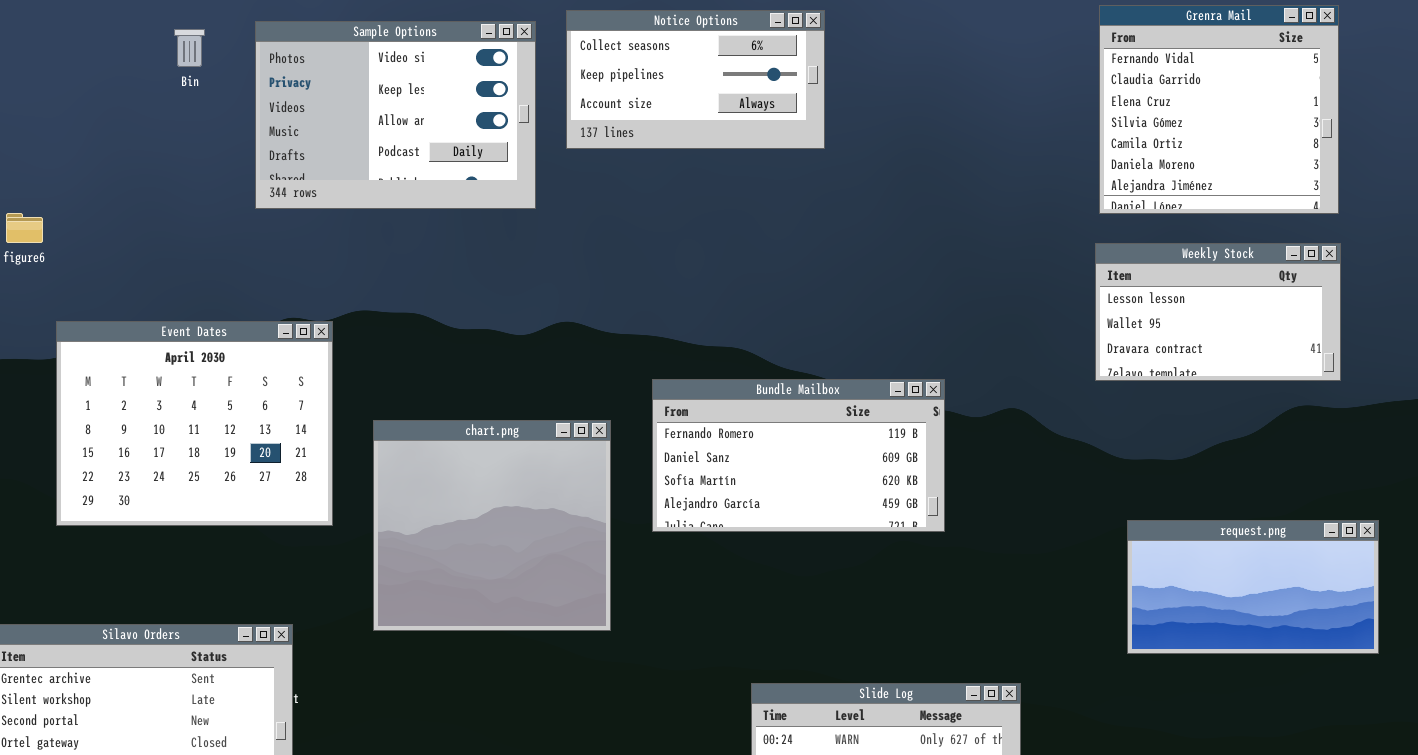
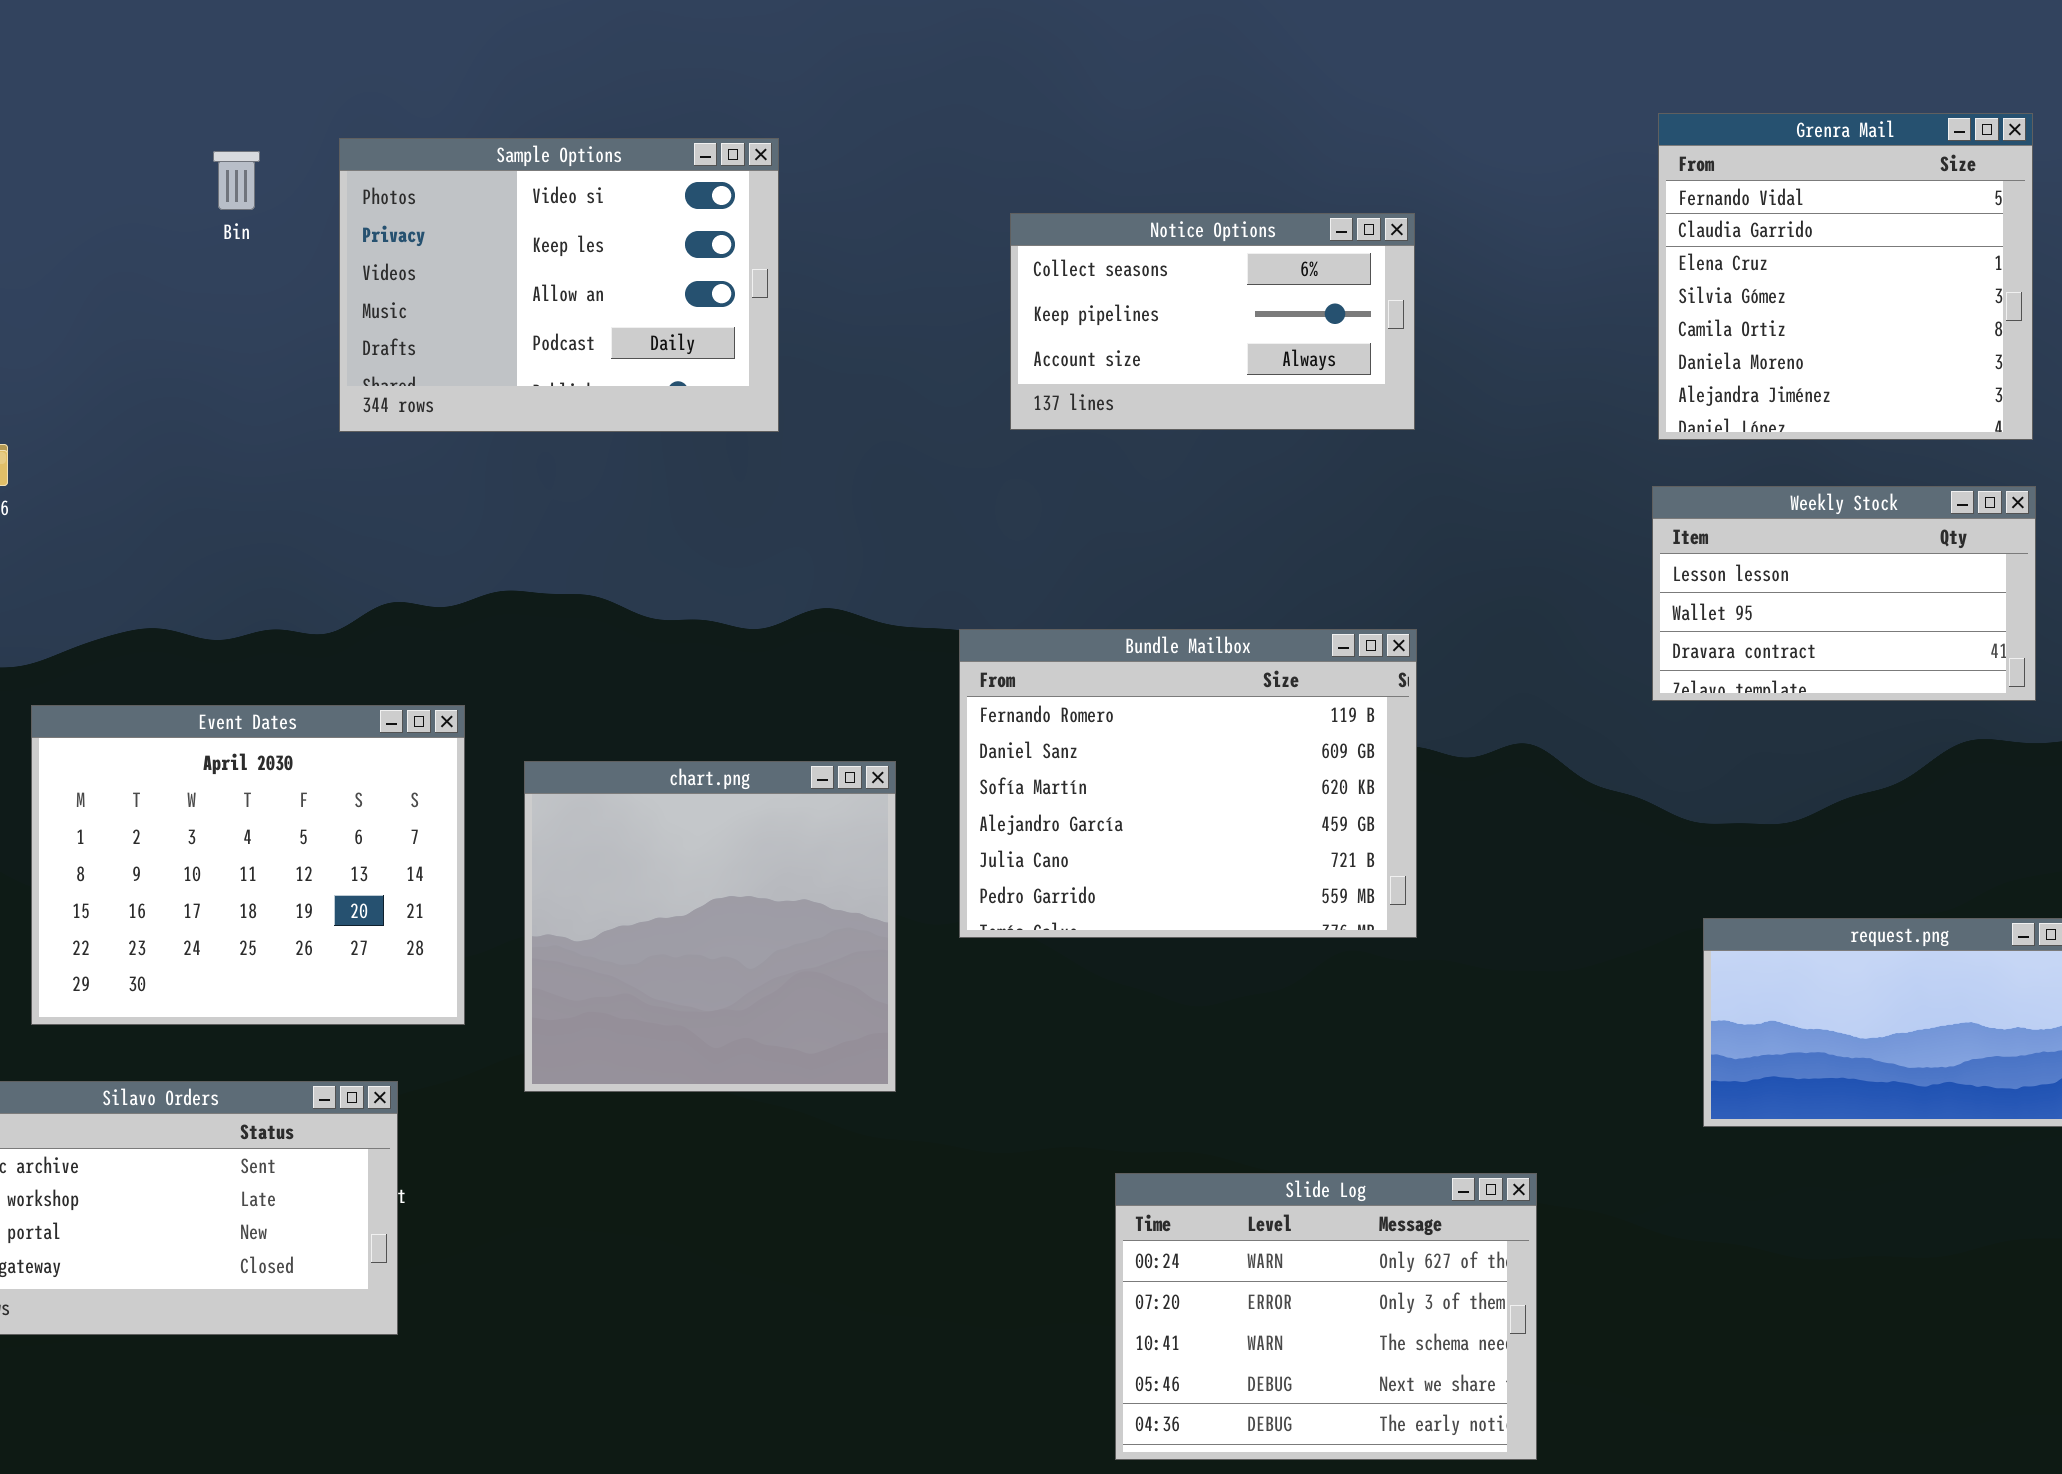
Notice Options: [566,10,825,149] -> [1010,213,1415,430], moved
Event Dates: [56,321,333,526] -> [31,705,465,1025], moved
Bundle Mailbox: [652,379,945,532] -> [959,629,1417,938], resized

